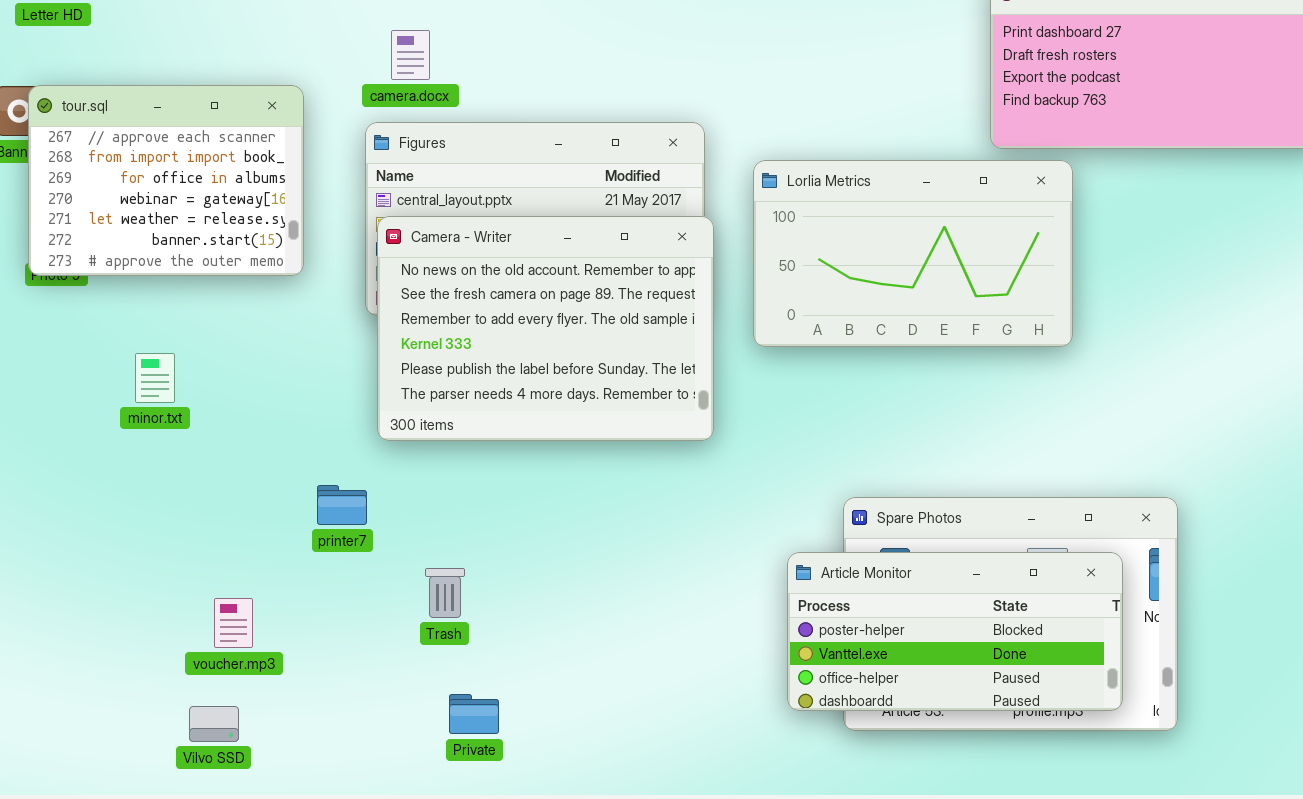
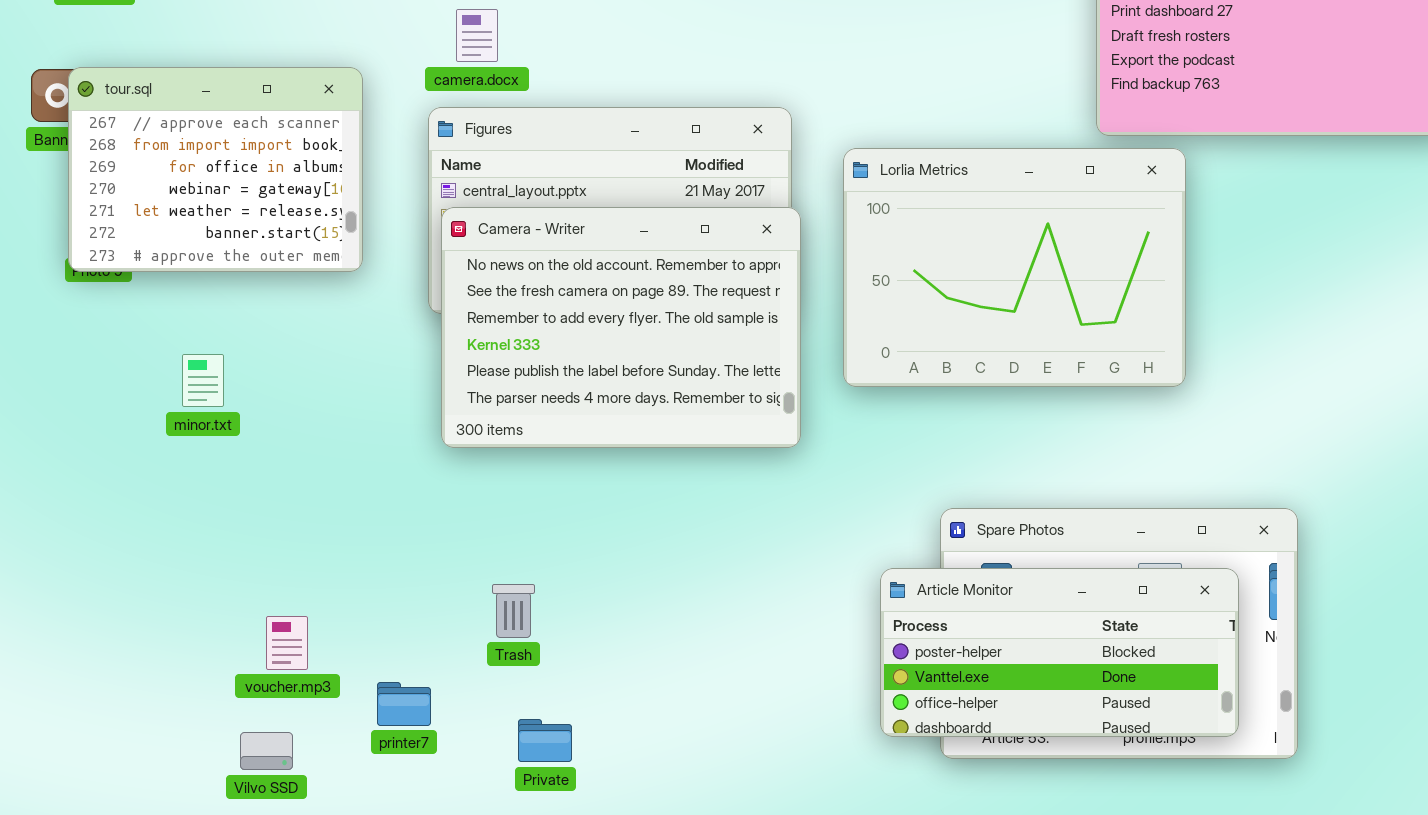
Lorlia Metrics: [753,160,1073,347] -> [843,148,1186,387], resized
printer7: [317,485,367,525] -> [377,682,431,726], moved

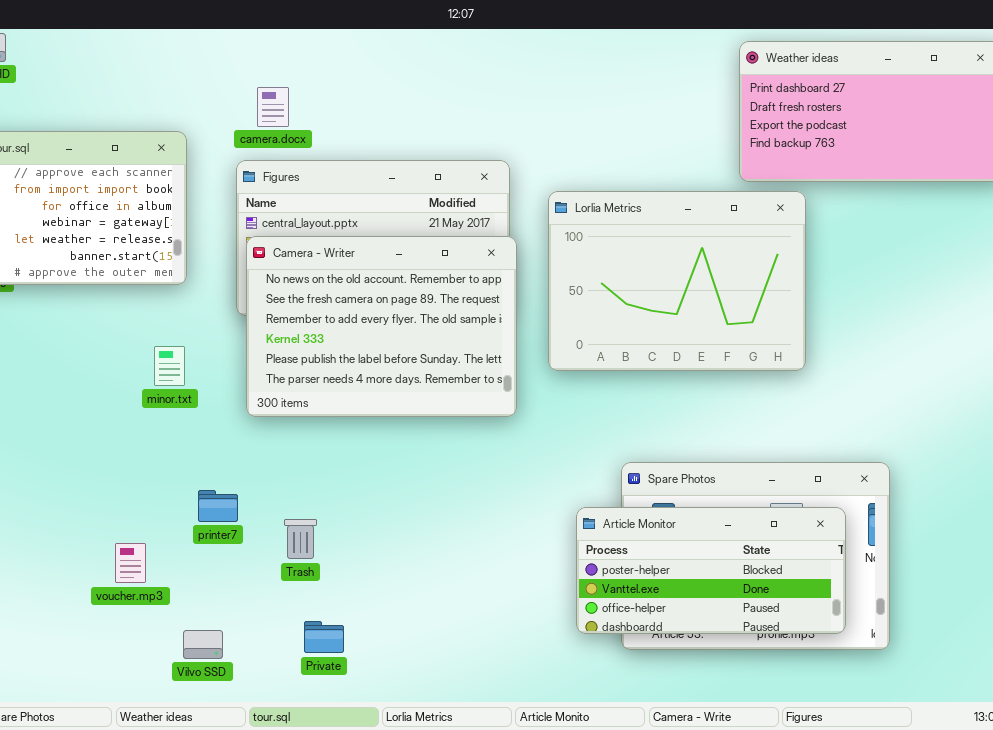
minor.txt: [182,354,224,407] -> [154,346,185,386], moved
printer7: [377,682,431,726] -> [198,490,238,522], moved
Vilvo SSD: [240,732,293,770] -> [183,630,223,659], moved

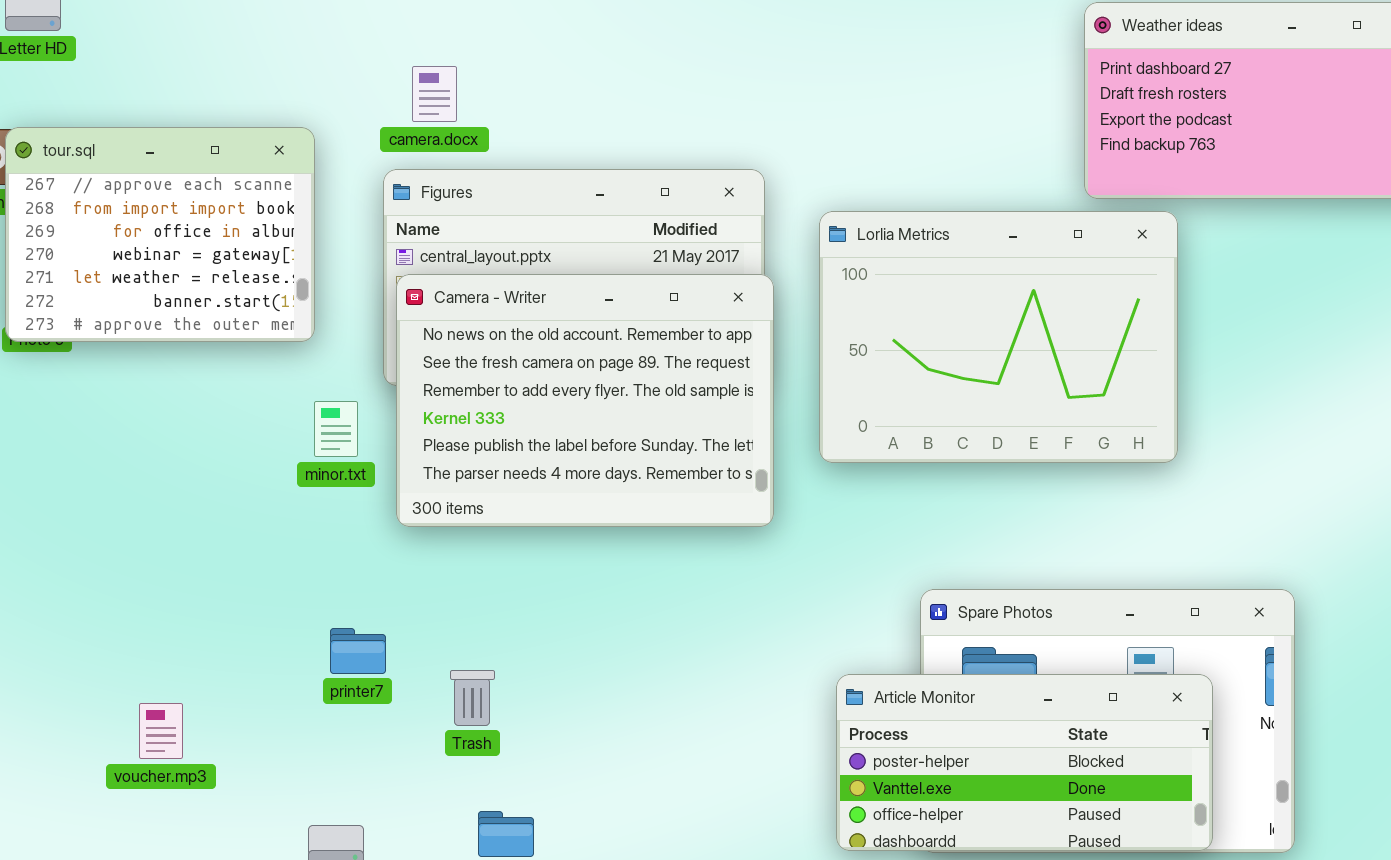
minor.txt: [154,346,185,386] -> [314,401,358,457], moved
Article Monitor: [576,507,846,634] -> [836,674,1213,851], moved
voucher.mp3: [115,543,146,583] -> [139,703,183,759], moved

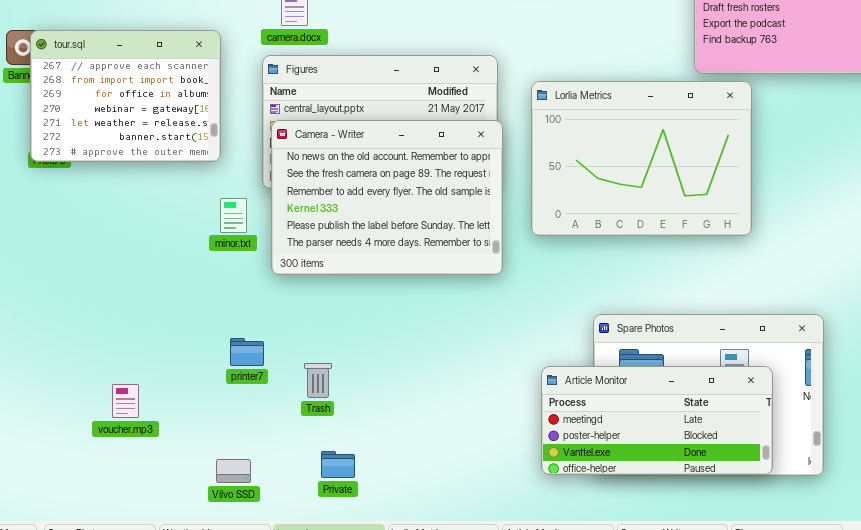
Article Monitor: [836,674,1213,851] -> [541,366,773,475], scrolled up 1 row

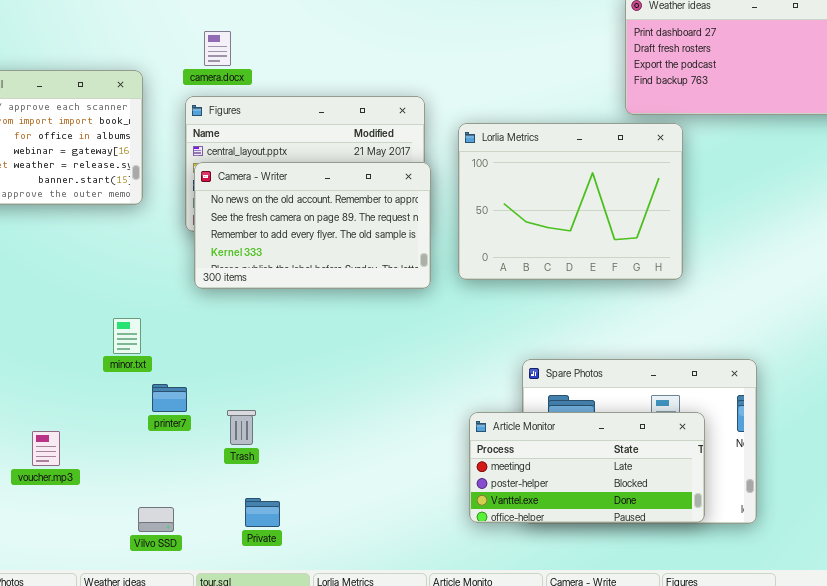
Camera - Writer: [271,120,503,275] -> [194,162,431,289], resized
minor.txt: [220,198,247,233] -> [113,318,141,354], moved

